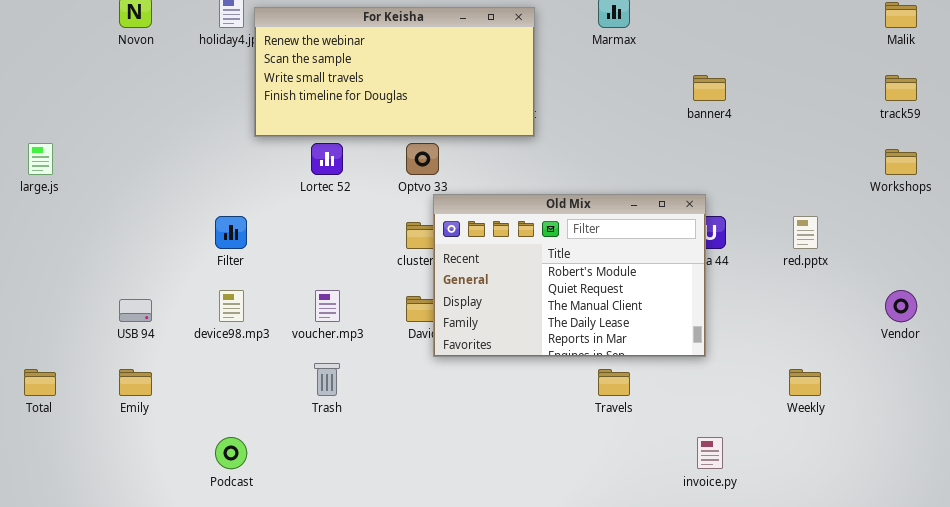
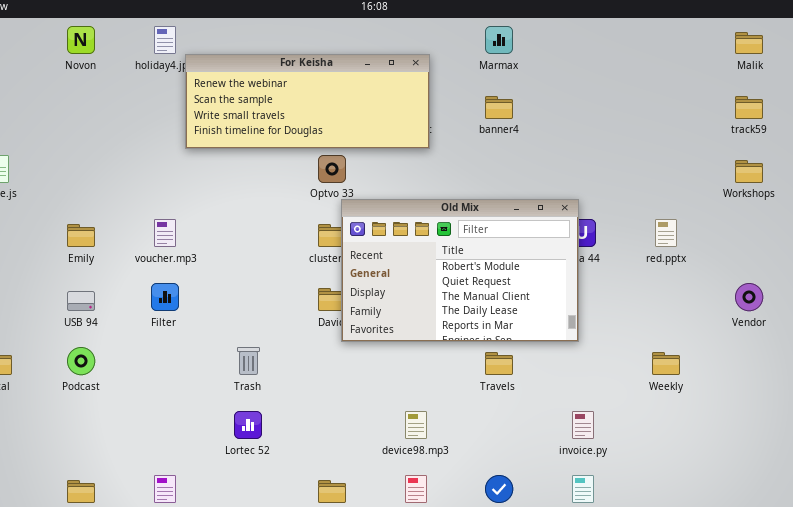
For Keisha: [254,7,535,137] -> [185,54,430,149], resized
banner4: [693,75,726,101] -> [485,96,513,119], moved
Lortec 52: [311,143,343,175] -> [234,411,262,439], moved
Filter: [215,216,247,249] -> [151,283,179,311], moved
device98.mp3: [219,290,244,322] -> [405,411,427,439], moved
voucher.mp3: [315,290,340,322] -> [154,219,176,247], moved
Emily: [119,369,152,396] -> [67,224,95,247], moved
Podcast: [215,437,247,469] -> [67,347,95,375], moved

